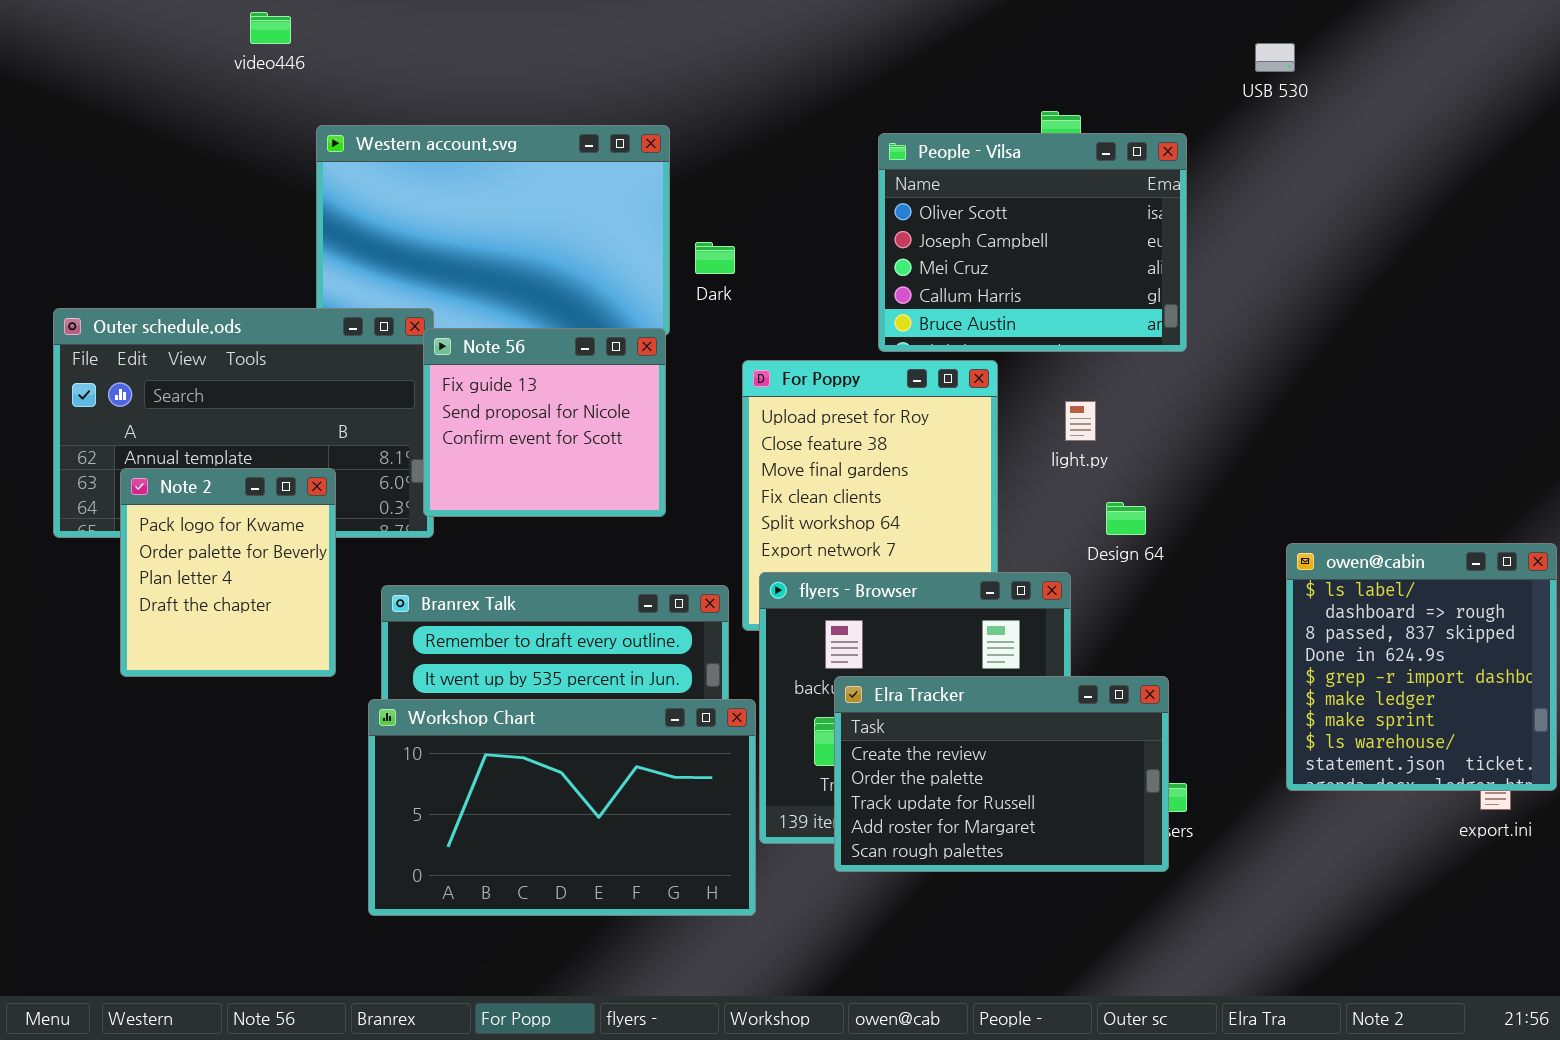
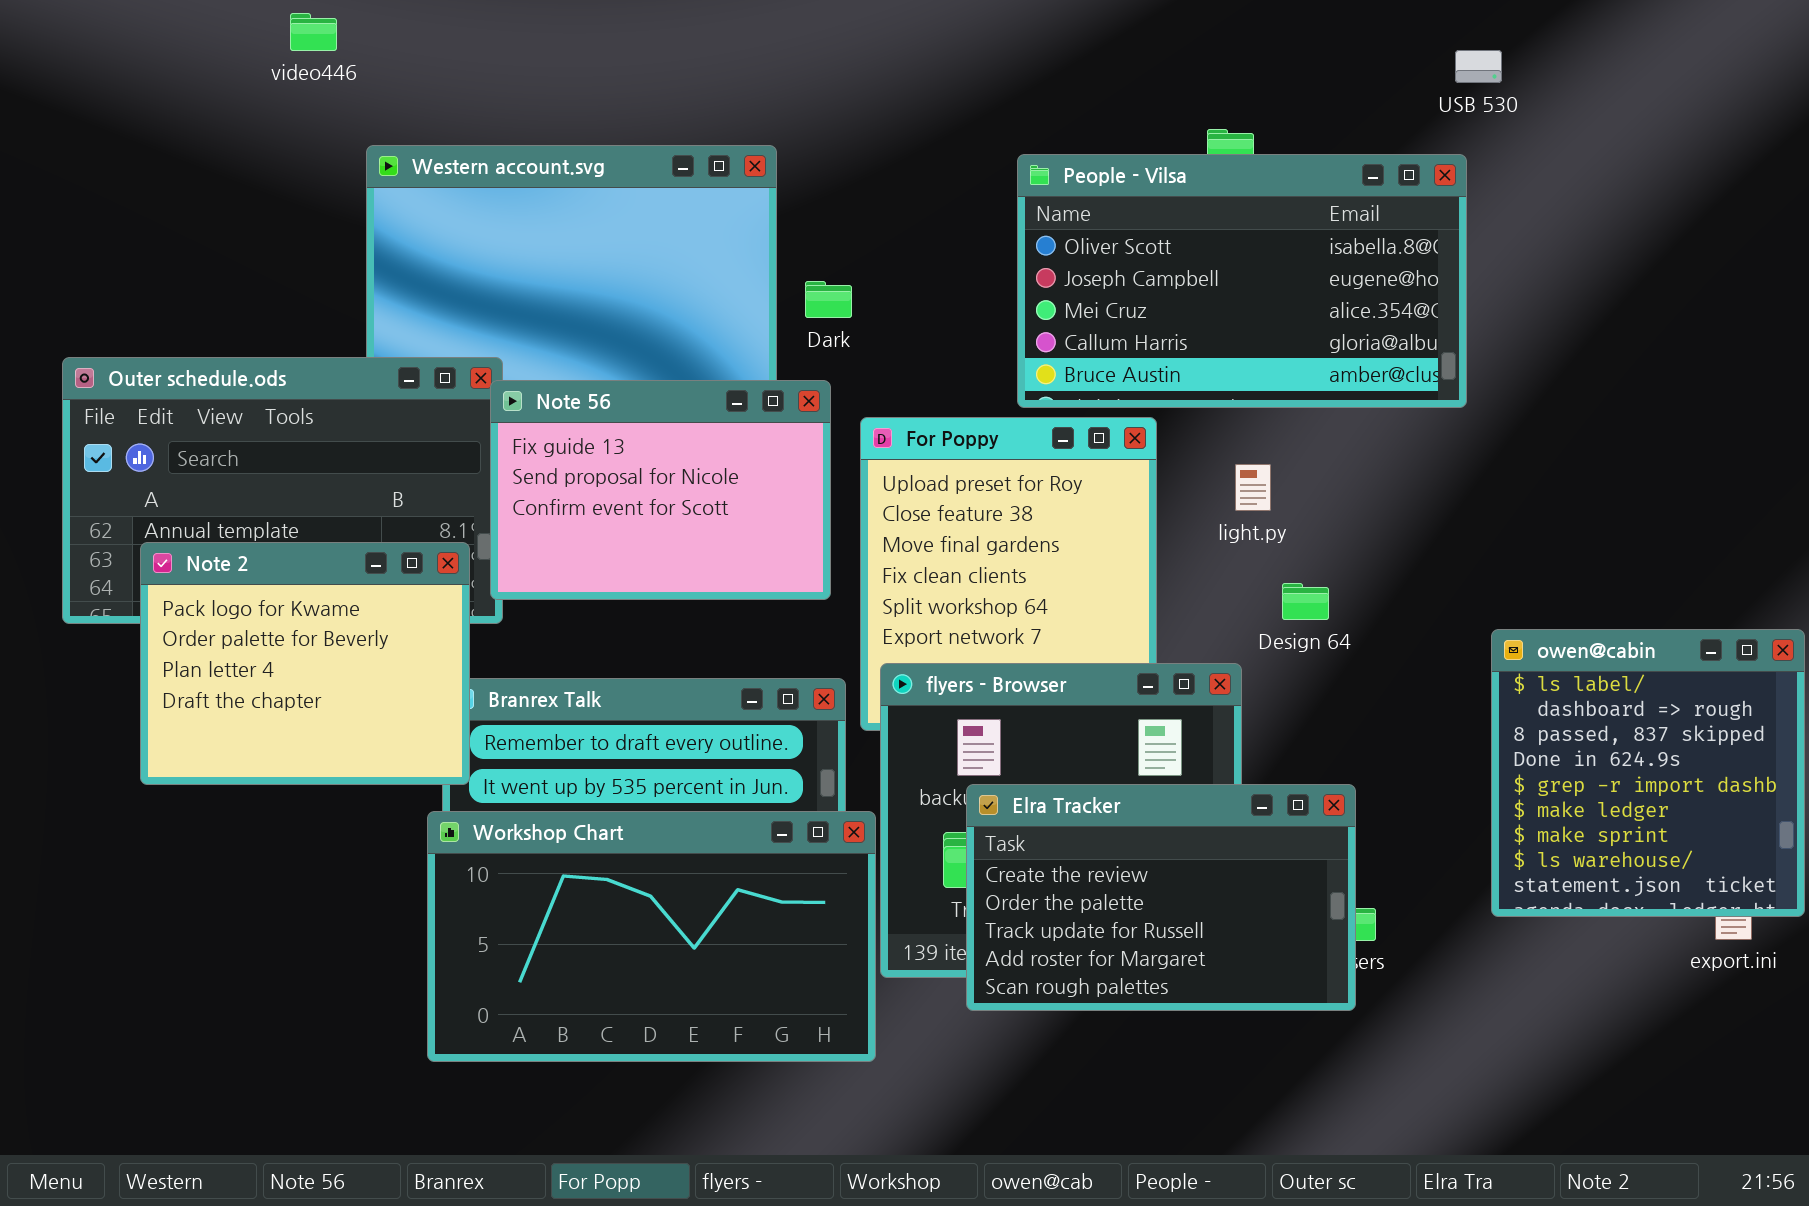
People - Vilsa: [878,133,1187,352] -> [1017,154,1467,408], resized
Note 56: [423,328,666,517] -> [490,380,831,600], resized
Note 2: [120,468,336,677] -> [140,542,470,785], resized

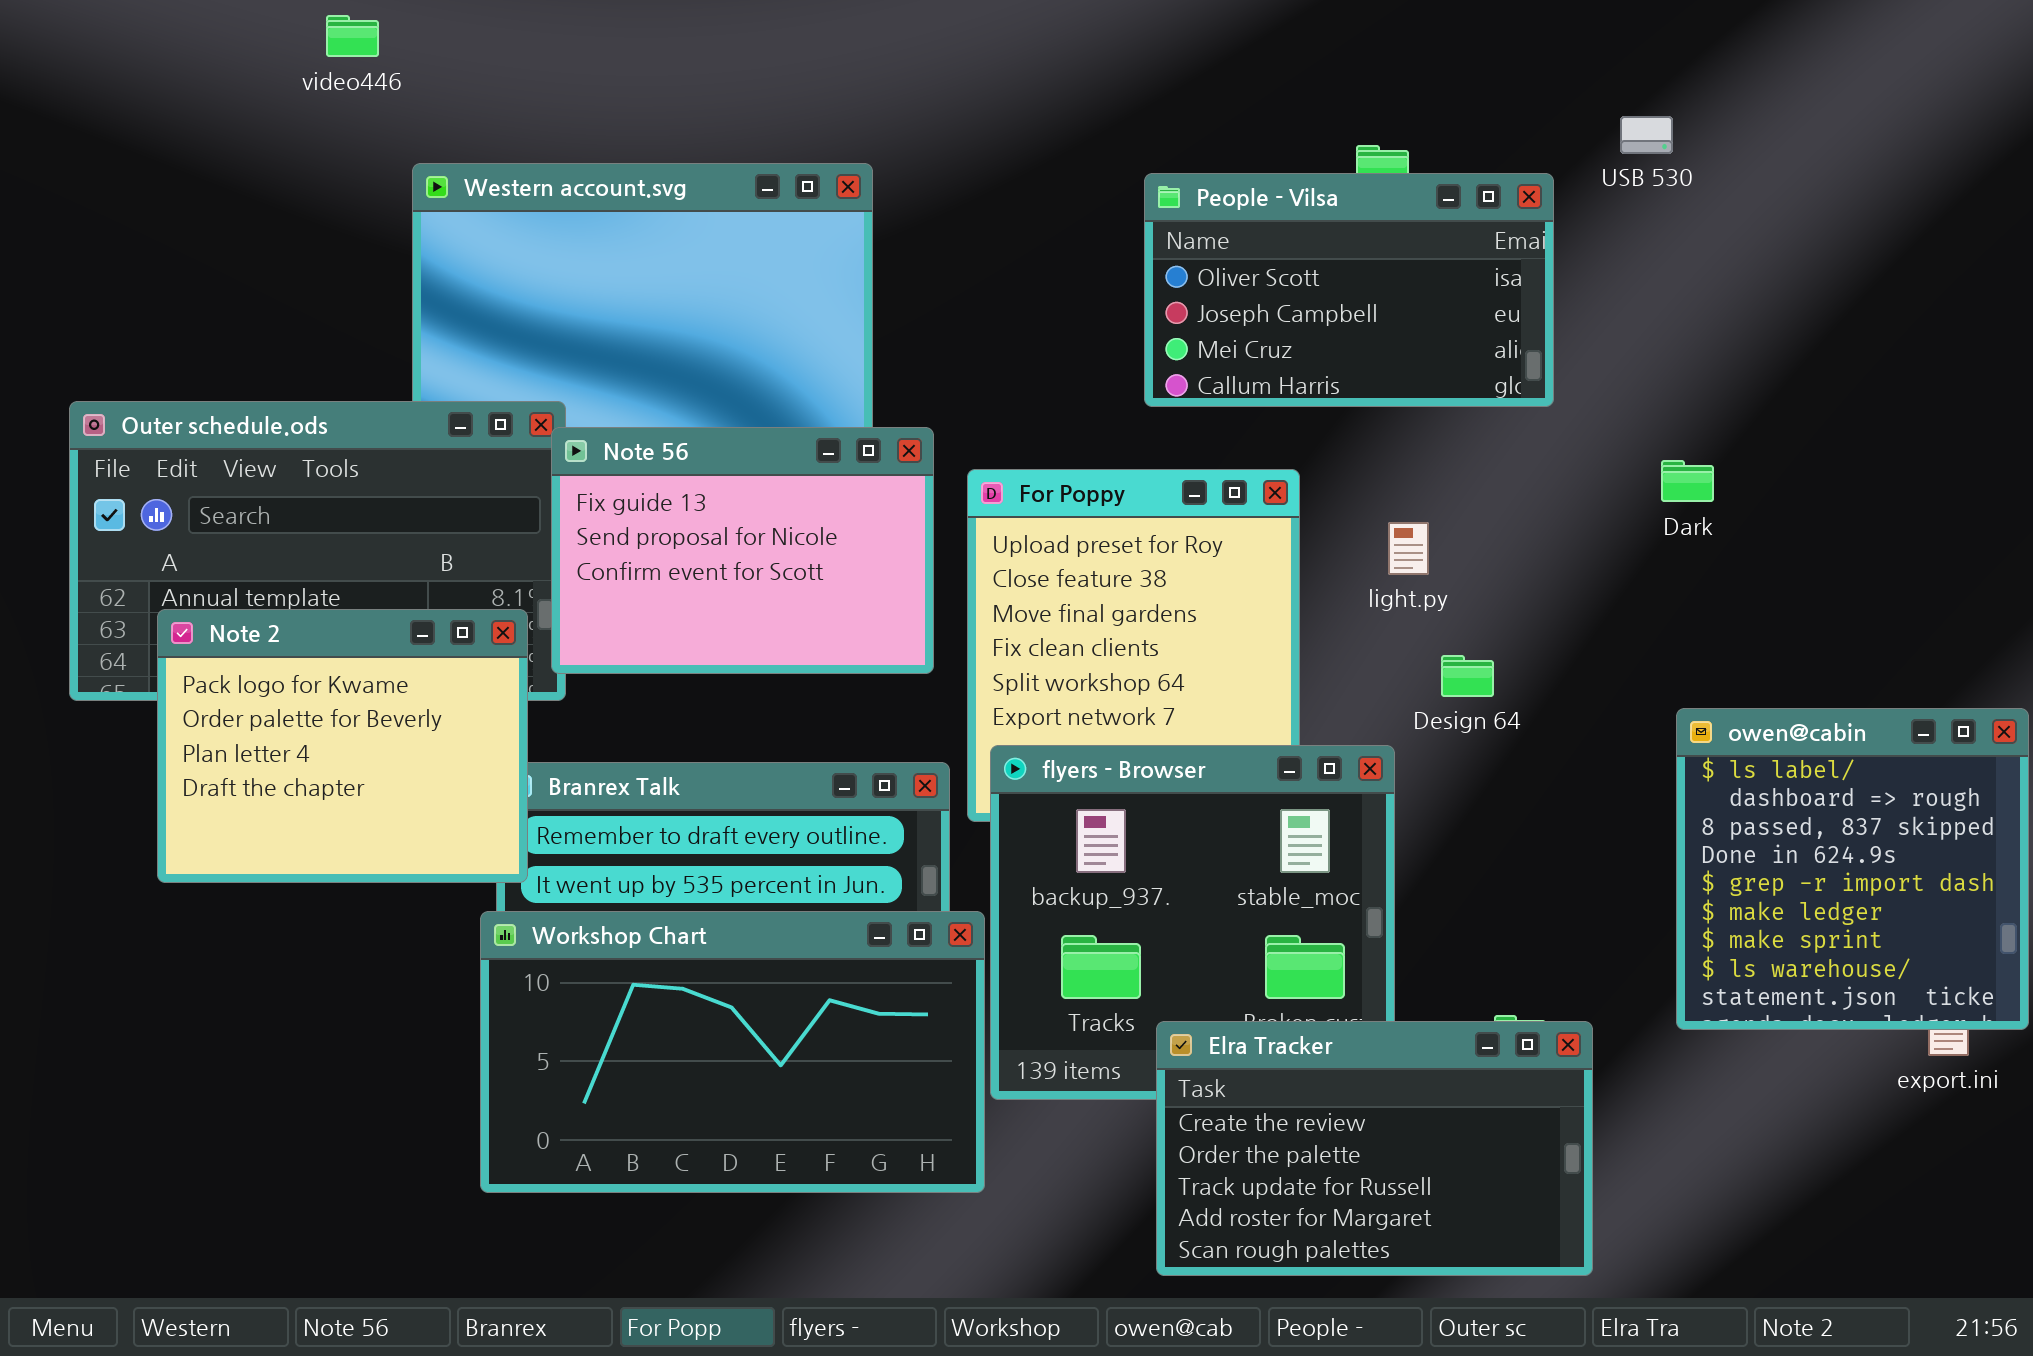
USB 530: [1455,50,1502,83] -> [1620,116,1673,154], moved
People - Vilsa: [1017,154,1467,408] -> [1144,173,1554,407], resized
Dark: [805,281,852,318] -> [1661,460,1714,502], moved
Elra Tracker: [966,784,1356,1011] -> [1156,1021,1593,1276], moved

